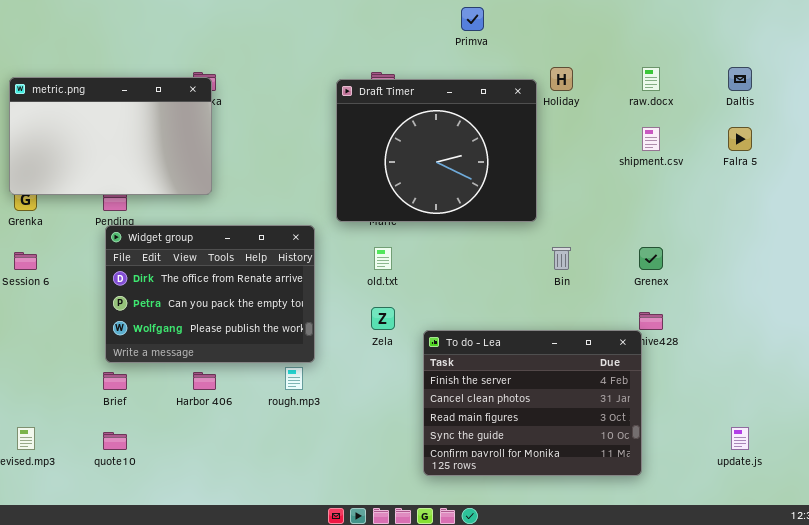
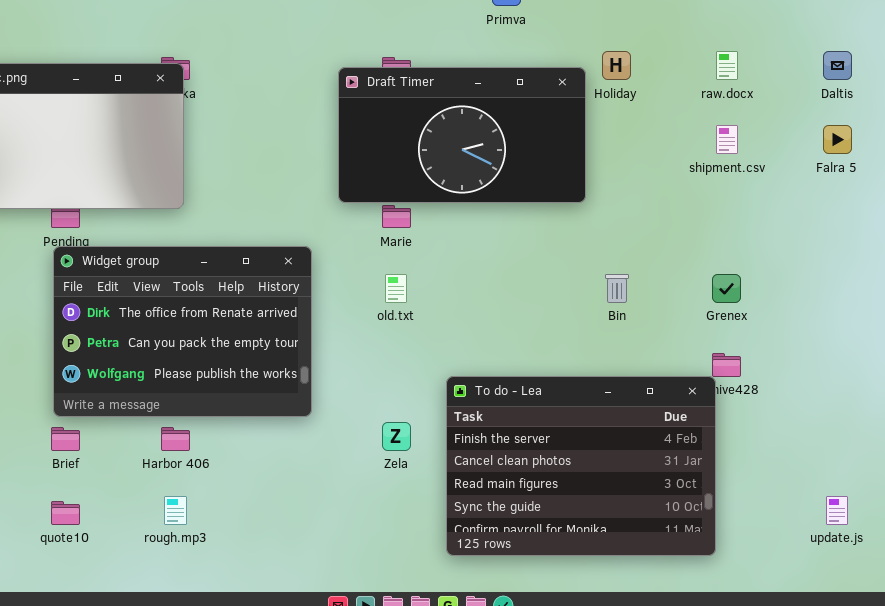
Draft Timer: [336,79,537,222] -> [338,67,586,203], resized
Zela: [371,307,395,330] -> [382,422,411,451], moved
rough.mp3: [285,367,303,390] -> [164,496,187,525], moved

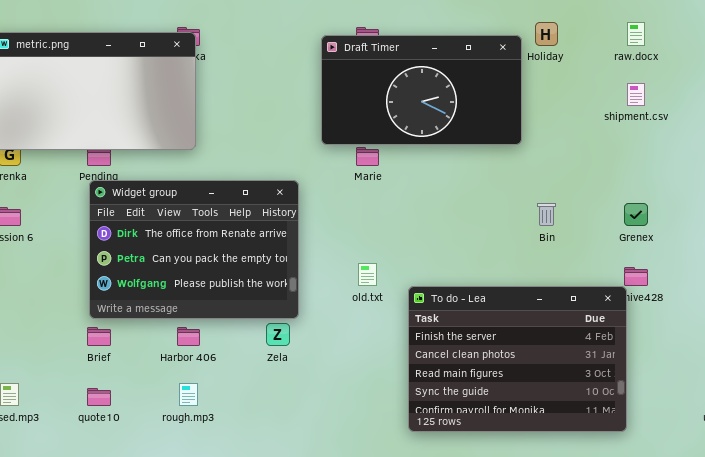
old.txt: [385,274,407,303] -> [358,263,377,286], moved
Zela: [382,422,411,451] -> [266,323,290,346], moved

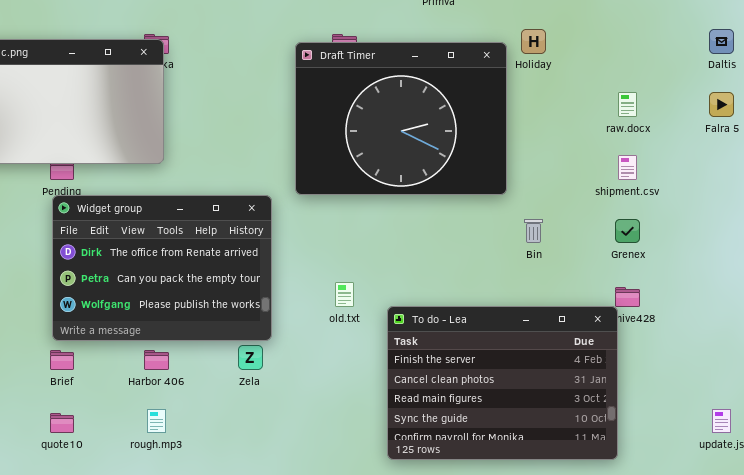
raw.docx: [627,22,645,46] -> [618,92,637,117], moved
Draft Timer: [321,35,522,145] -> [295,42,507,195], resized
shipment.csv: [627,83,645,106] -> [618,155,637,180], moved

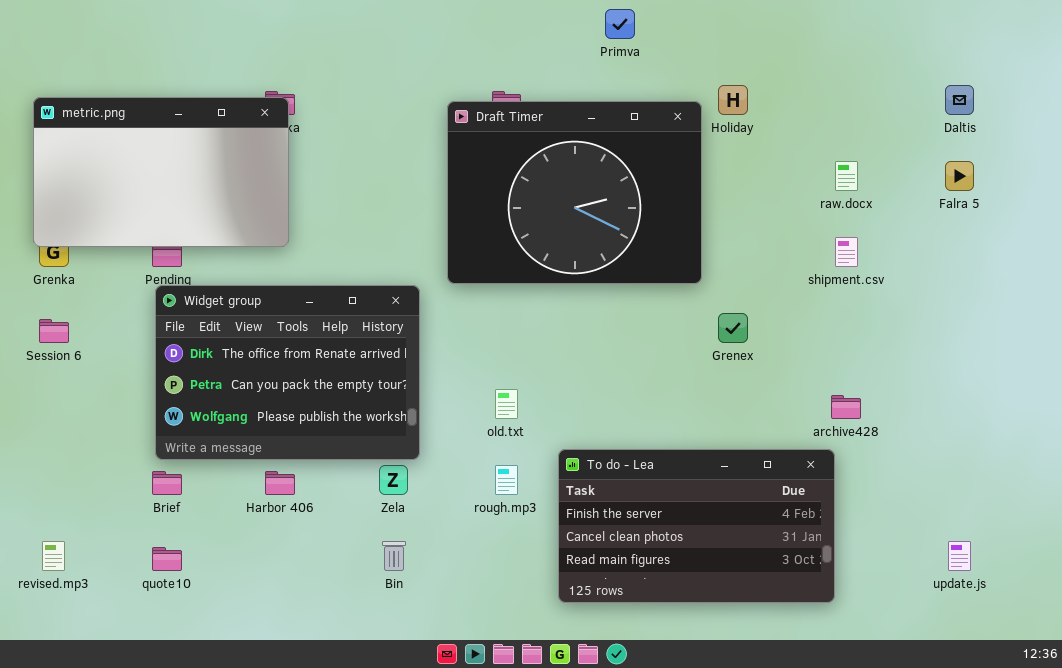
Bin: [524,219,543,243] -> [382,541,406,571], moved
Grenex: [615,219,640,243] -> [718,313,748,343], moved
To do - Lea: [387,306,618,460] -> [558,449,835,603], resized
rough.mp3: [147,409,166,433] -> [495,465,518,495], moved

